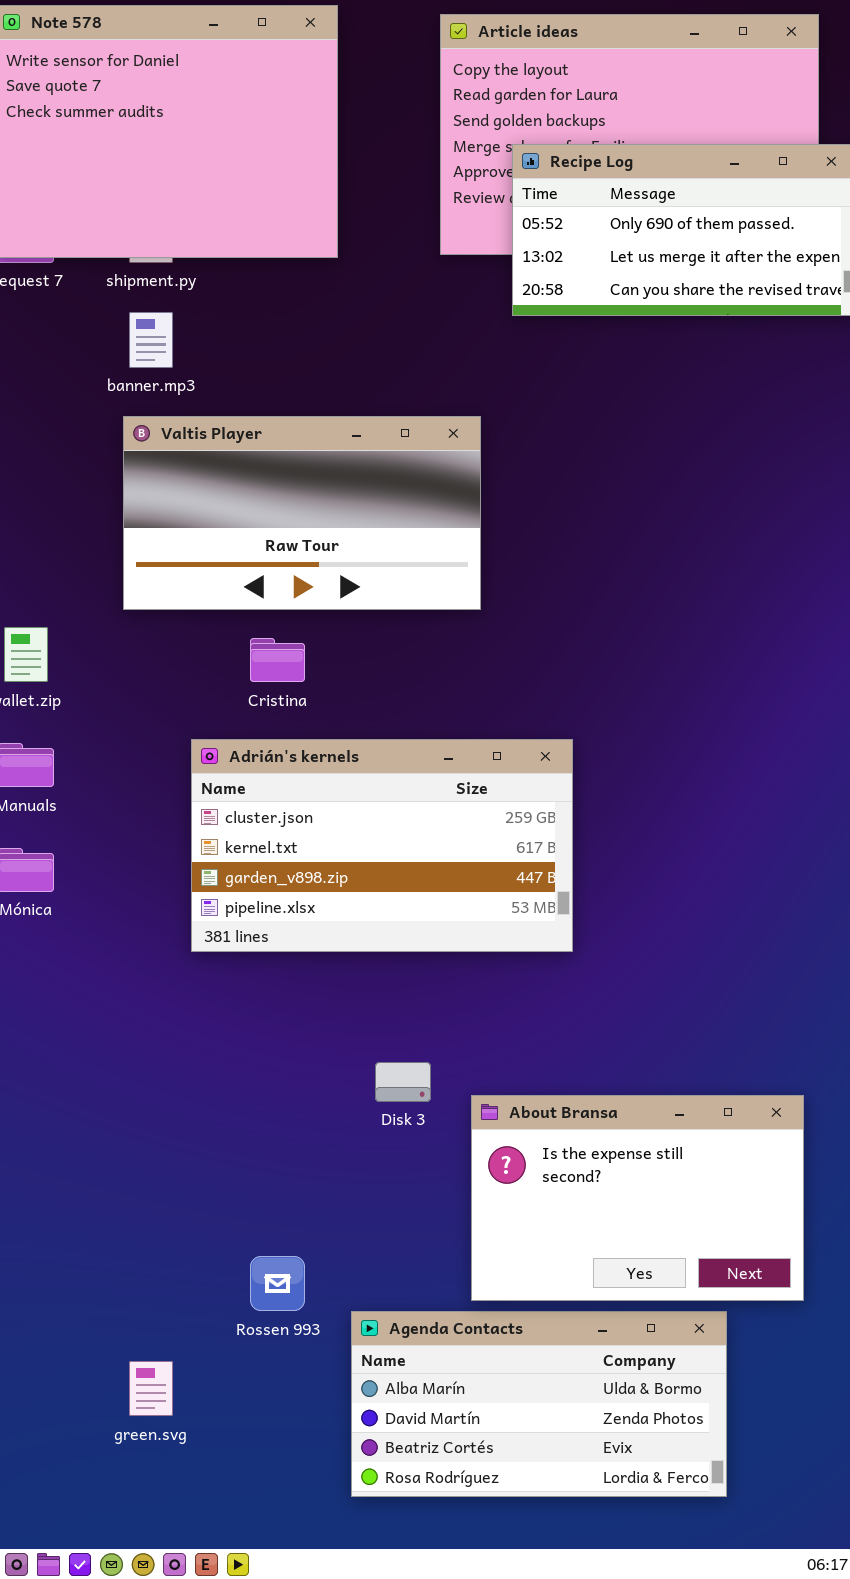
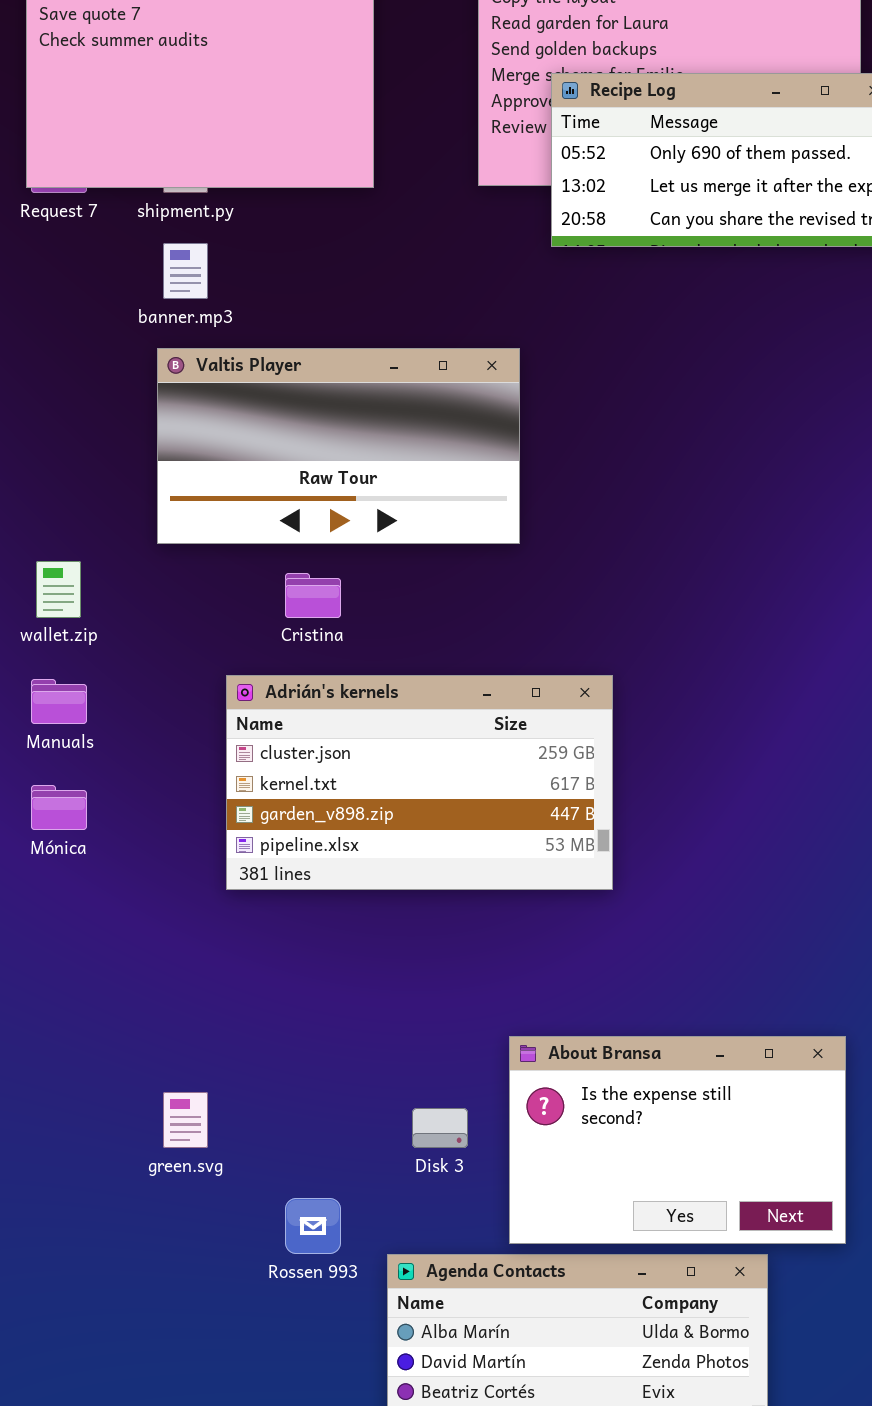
Disk 3: [375,1062,431,1102] -> [412,1108,468,1148], moved
green.svg: [129,1361,173,1416] -> [163,1092,208,1148], moved

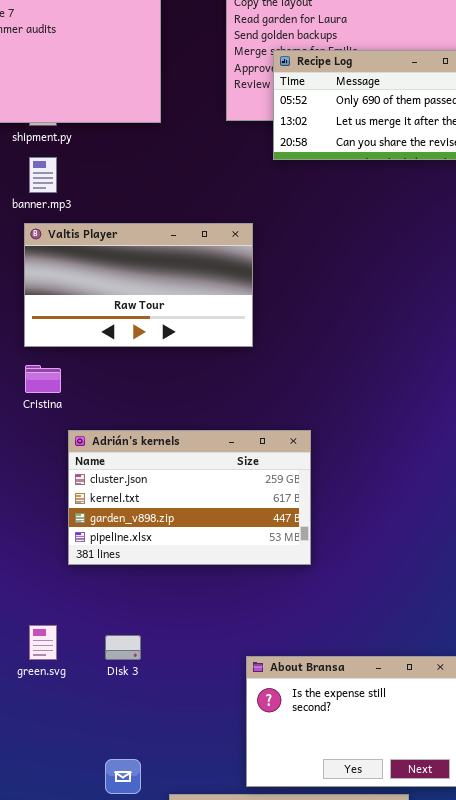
Cristina: [285,573,341,618] -> [25,365,61,393], moved
green.svg: [163,1092,208,1148] -> [29,625,57,660], moved
Disk 3: [412,1108,468,1148] -> [105,635,141,660], moved

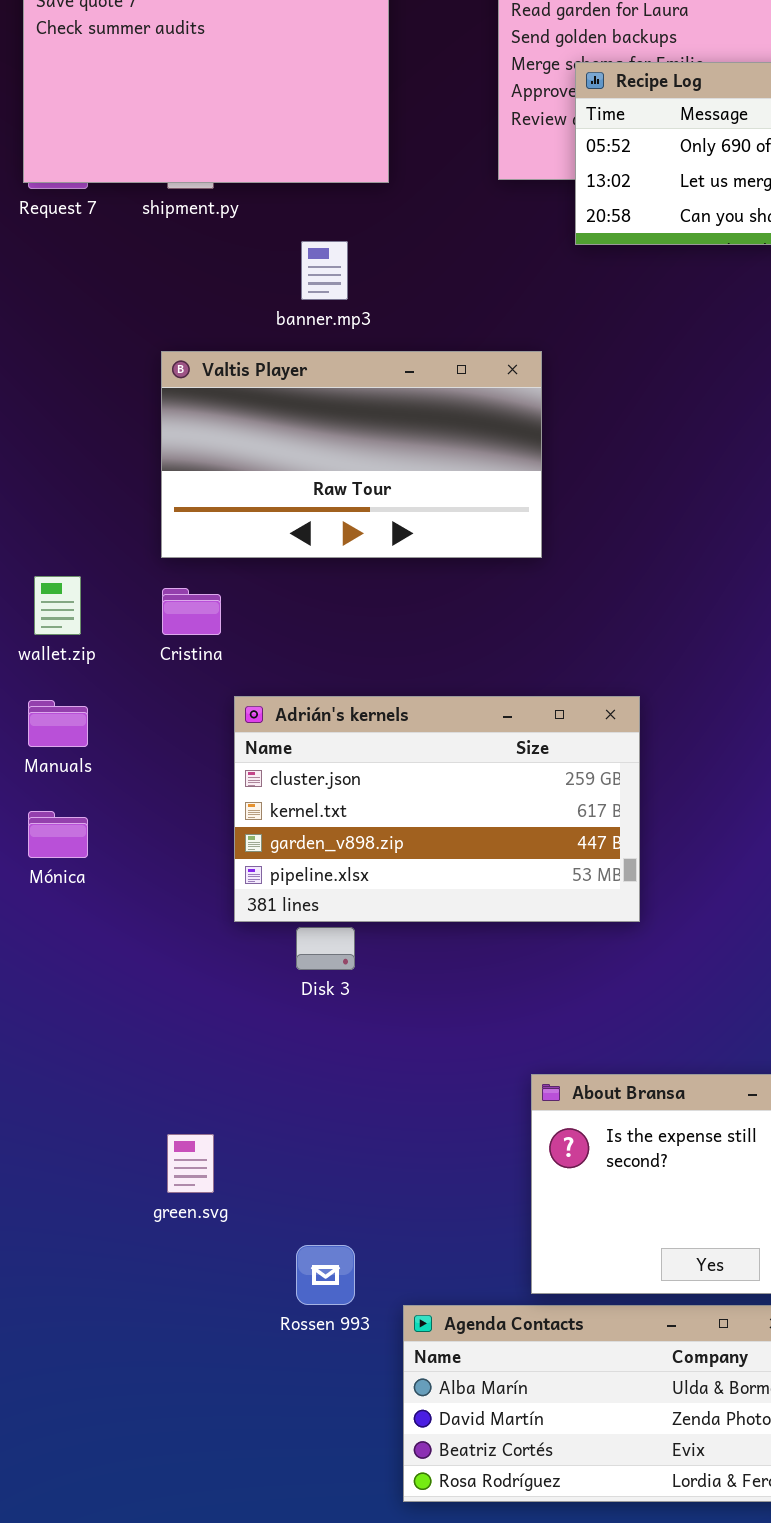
banner.mp3: [29,157,57,193] -> [301,241,348,300], moved
green.svg: [29,625,57,660] -> [167,1134,214,1193], moved
Disk 3: [105,635,141,660] -> [296,927,355,970], moved

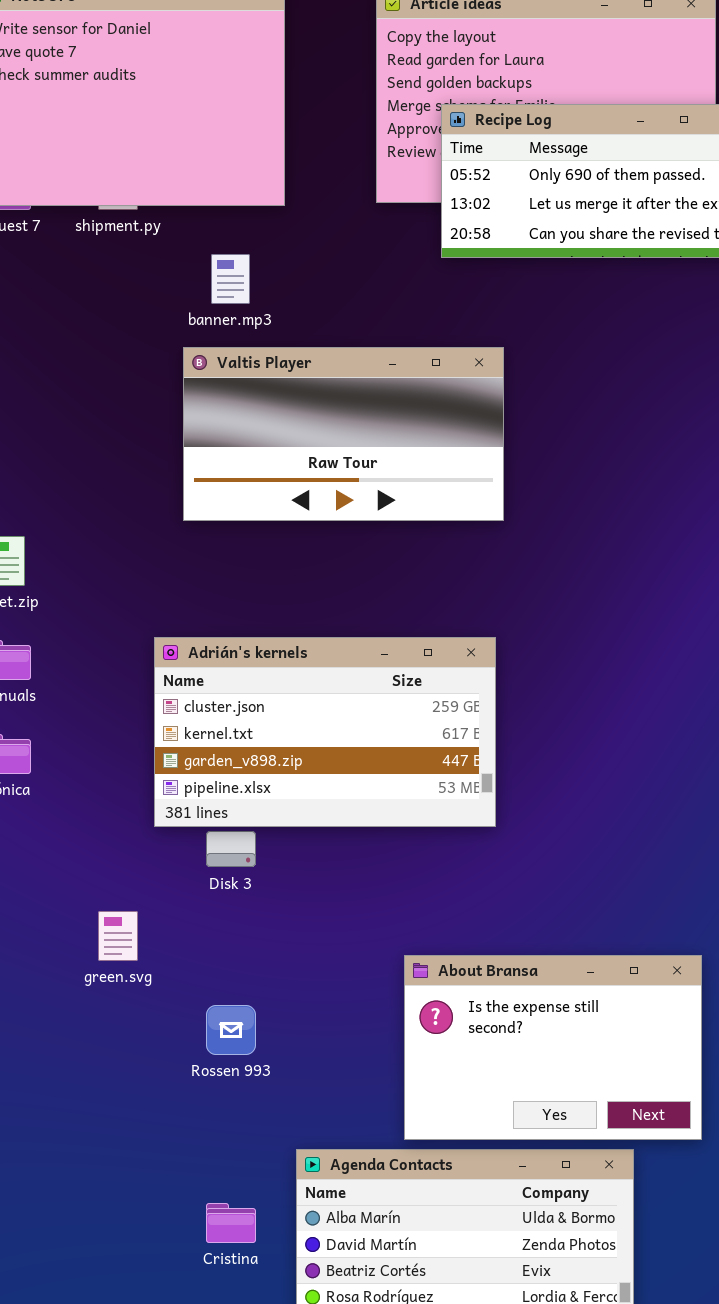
Valtis Player: [161,351,542,558] -> [183,347,504,521], moved
Cristina: [162,588,221,635] -> [206,1203,256,1243], moved
green.svg: [167,1134,214,1193] -> [98,911,138,961], moved
Rossen 993: [296,1245,355,1305] -> [206,1005,256,1055], moved

